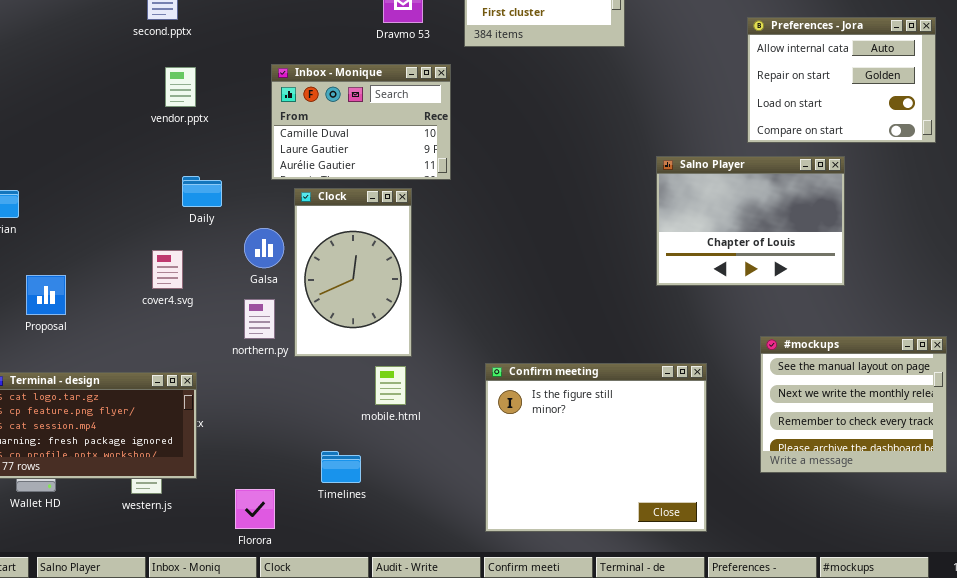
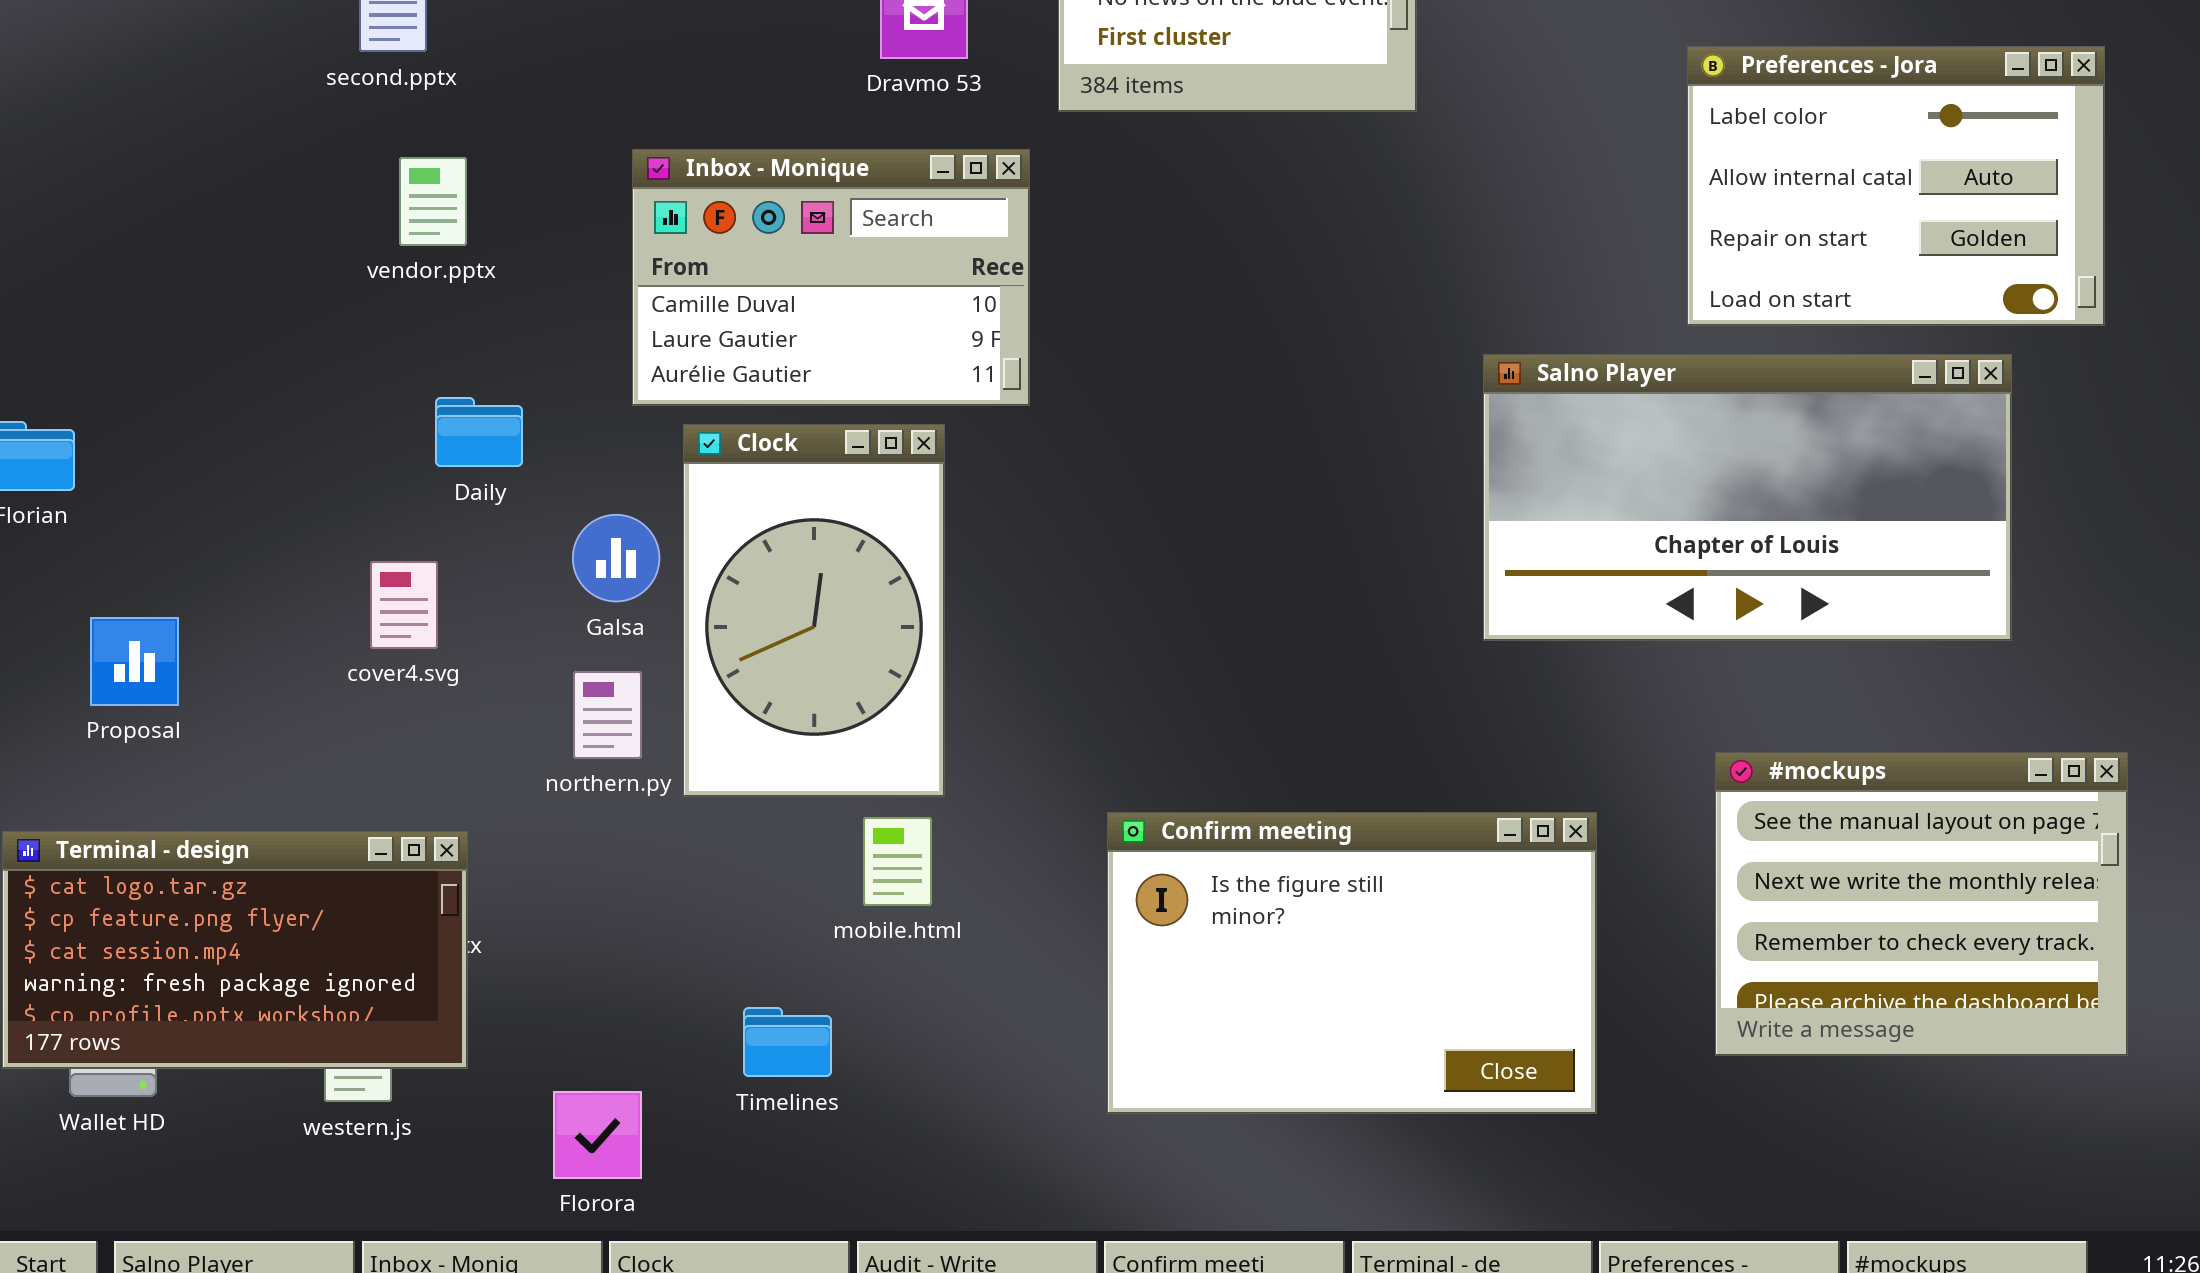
Preferences - Jora: [747,17,936,143] -> [1687,46,2105,326], scrolled up 1 row
Salno Player: [656,156,845,286] -> [1483,354,2012,641], resized
Confirm meeting: [485,363,707,532] -> [1107,812,1597,1114], resized

